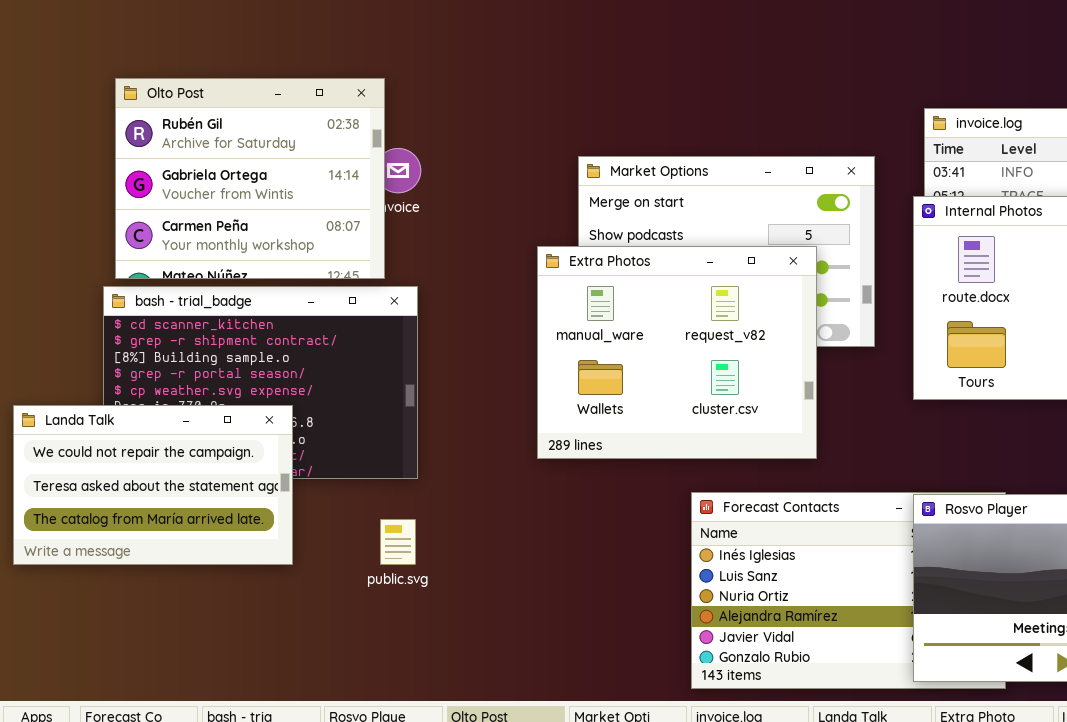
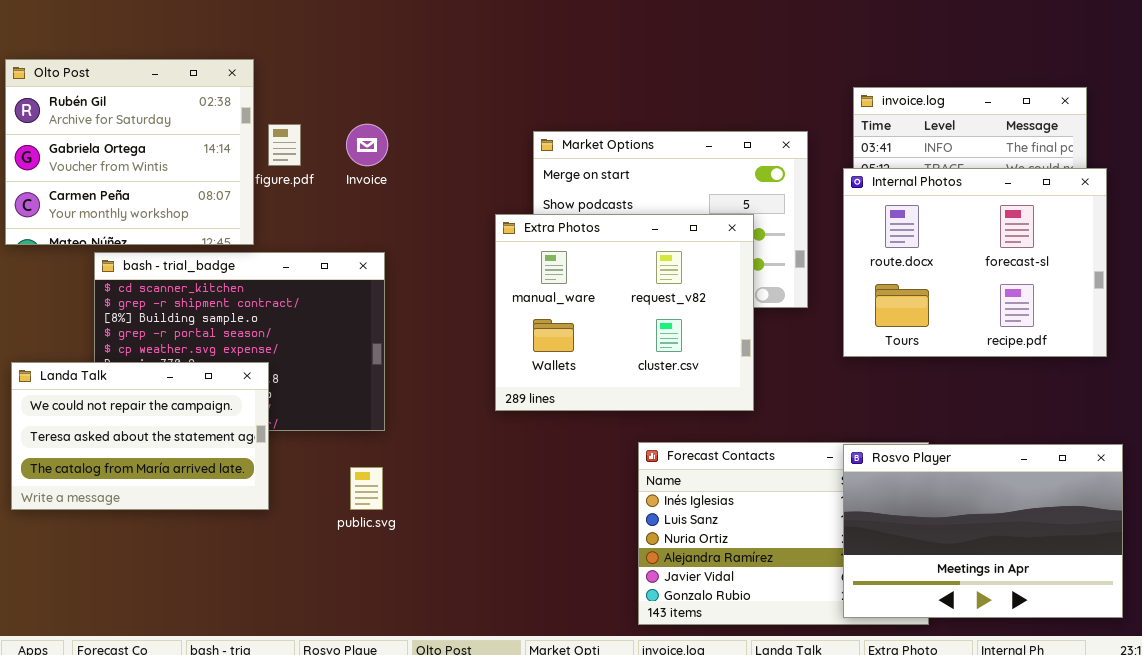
Olto Post: [115,78,385,279] -> [5,59,254,245], moved

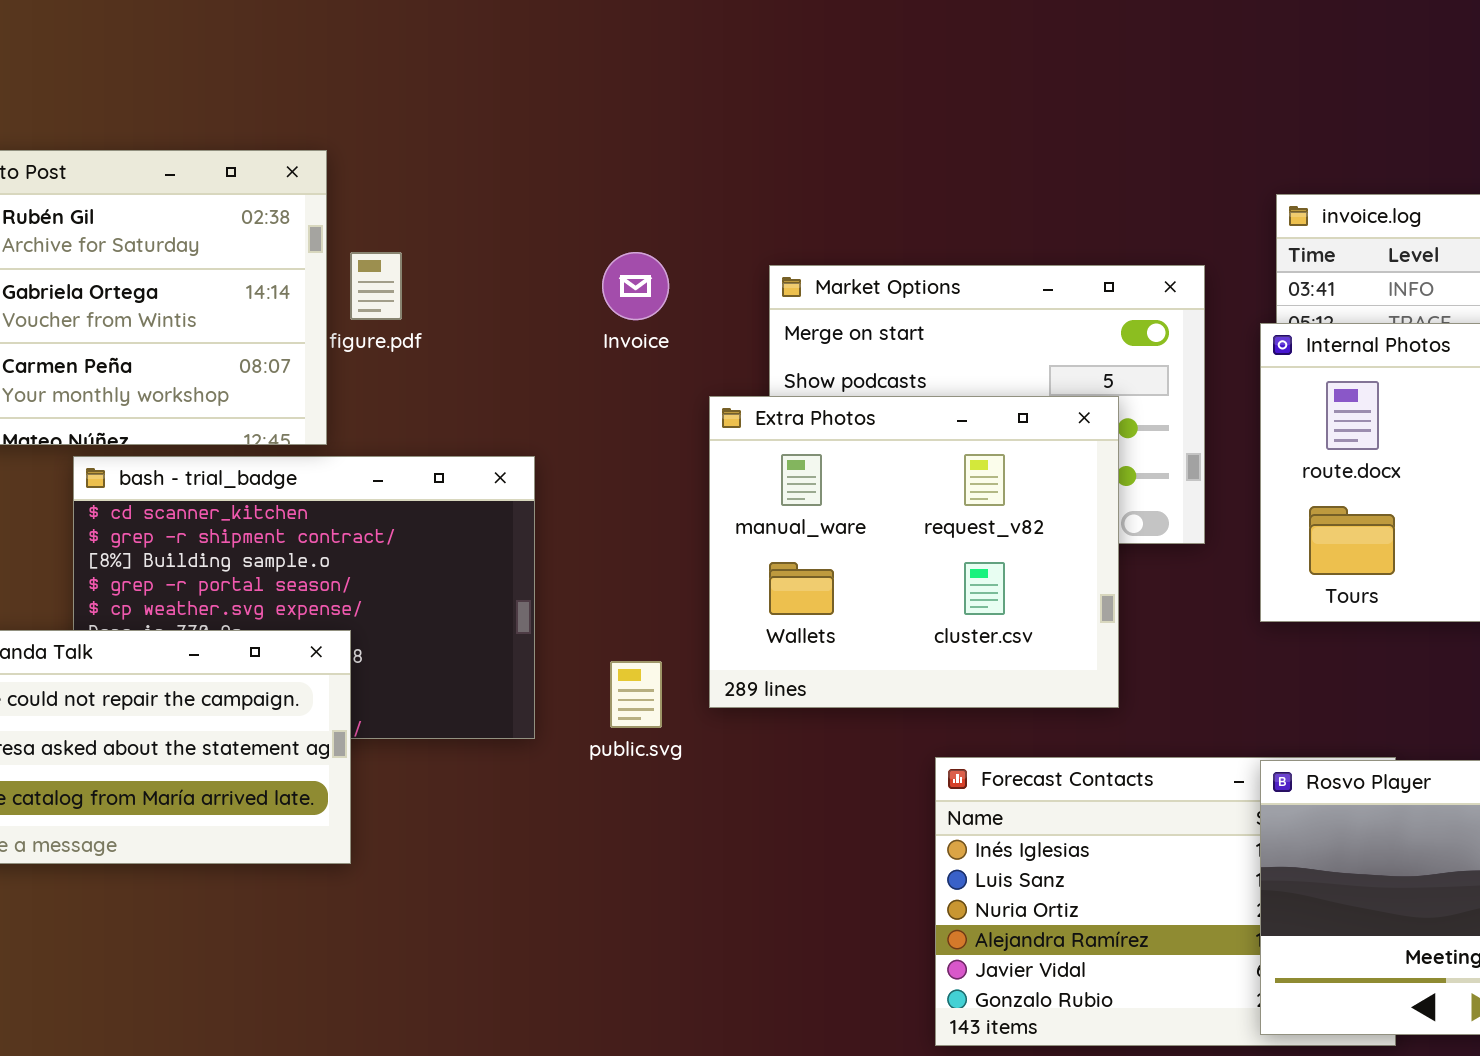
Invoice: [346,124,388,166] -> [602,252,669,320], moved
public.svg: [350,467,383,510] -> [610,661,662,728], moved

